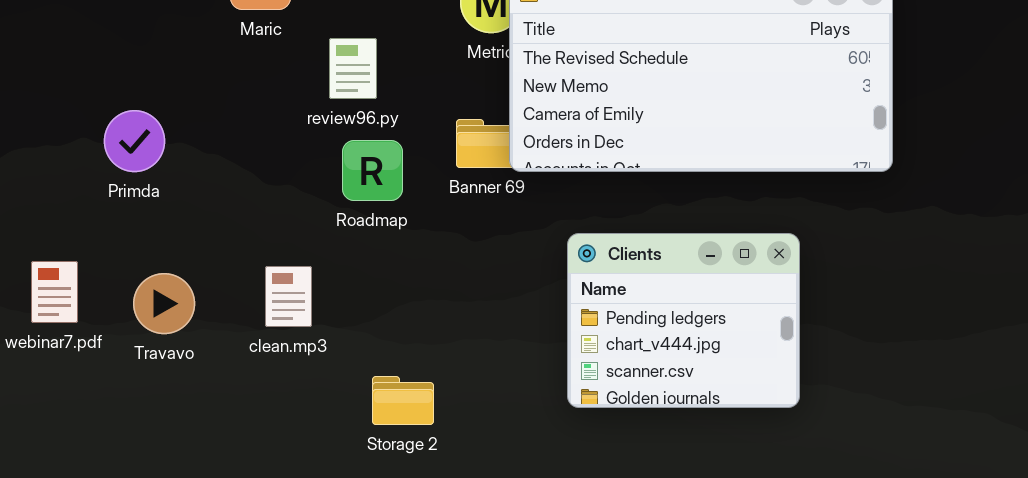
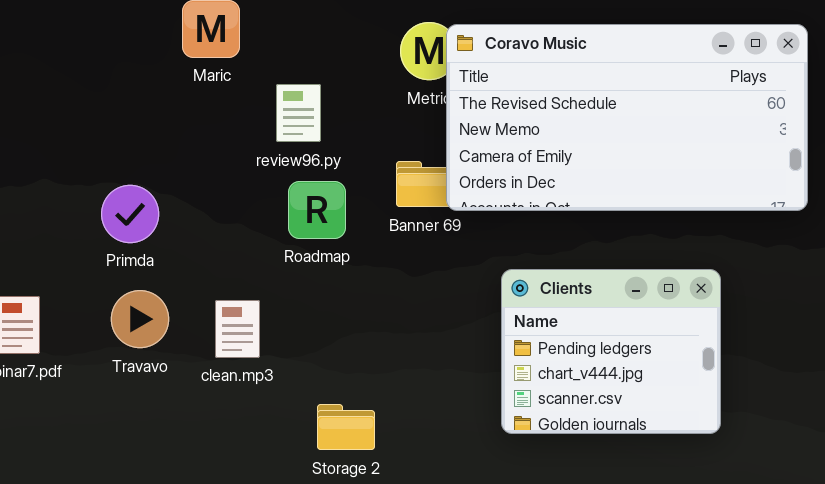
Primda: [104,110,165,172] -> [101,185,159,243], moved
Travavo: [133,273,195,334] -> [111,290,169,348], moved

